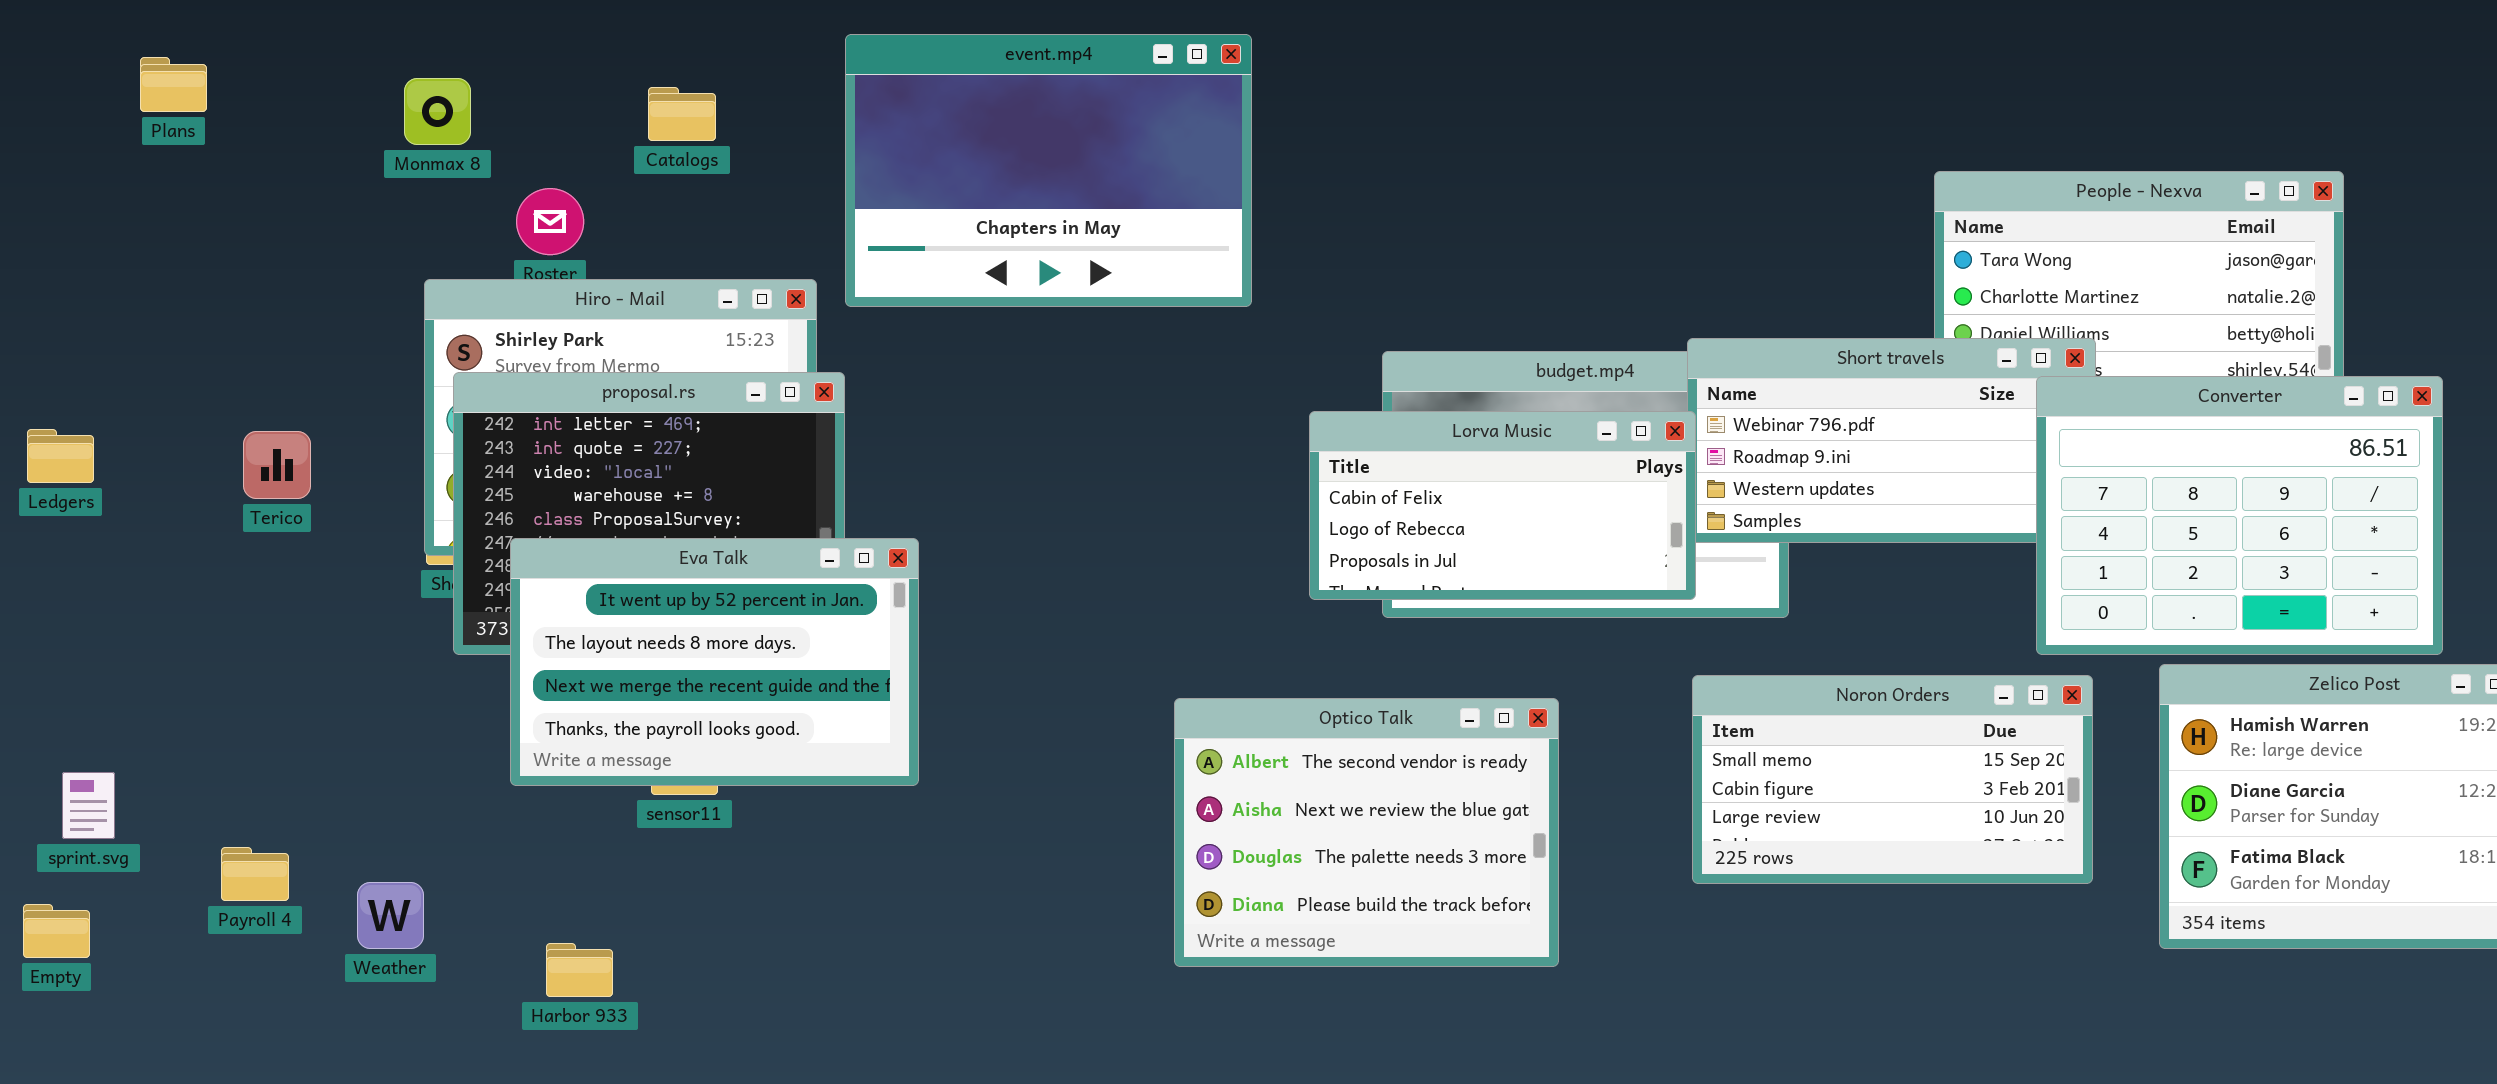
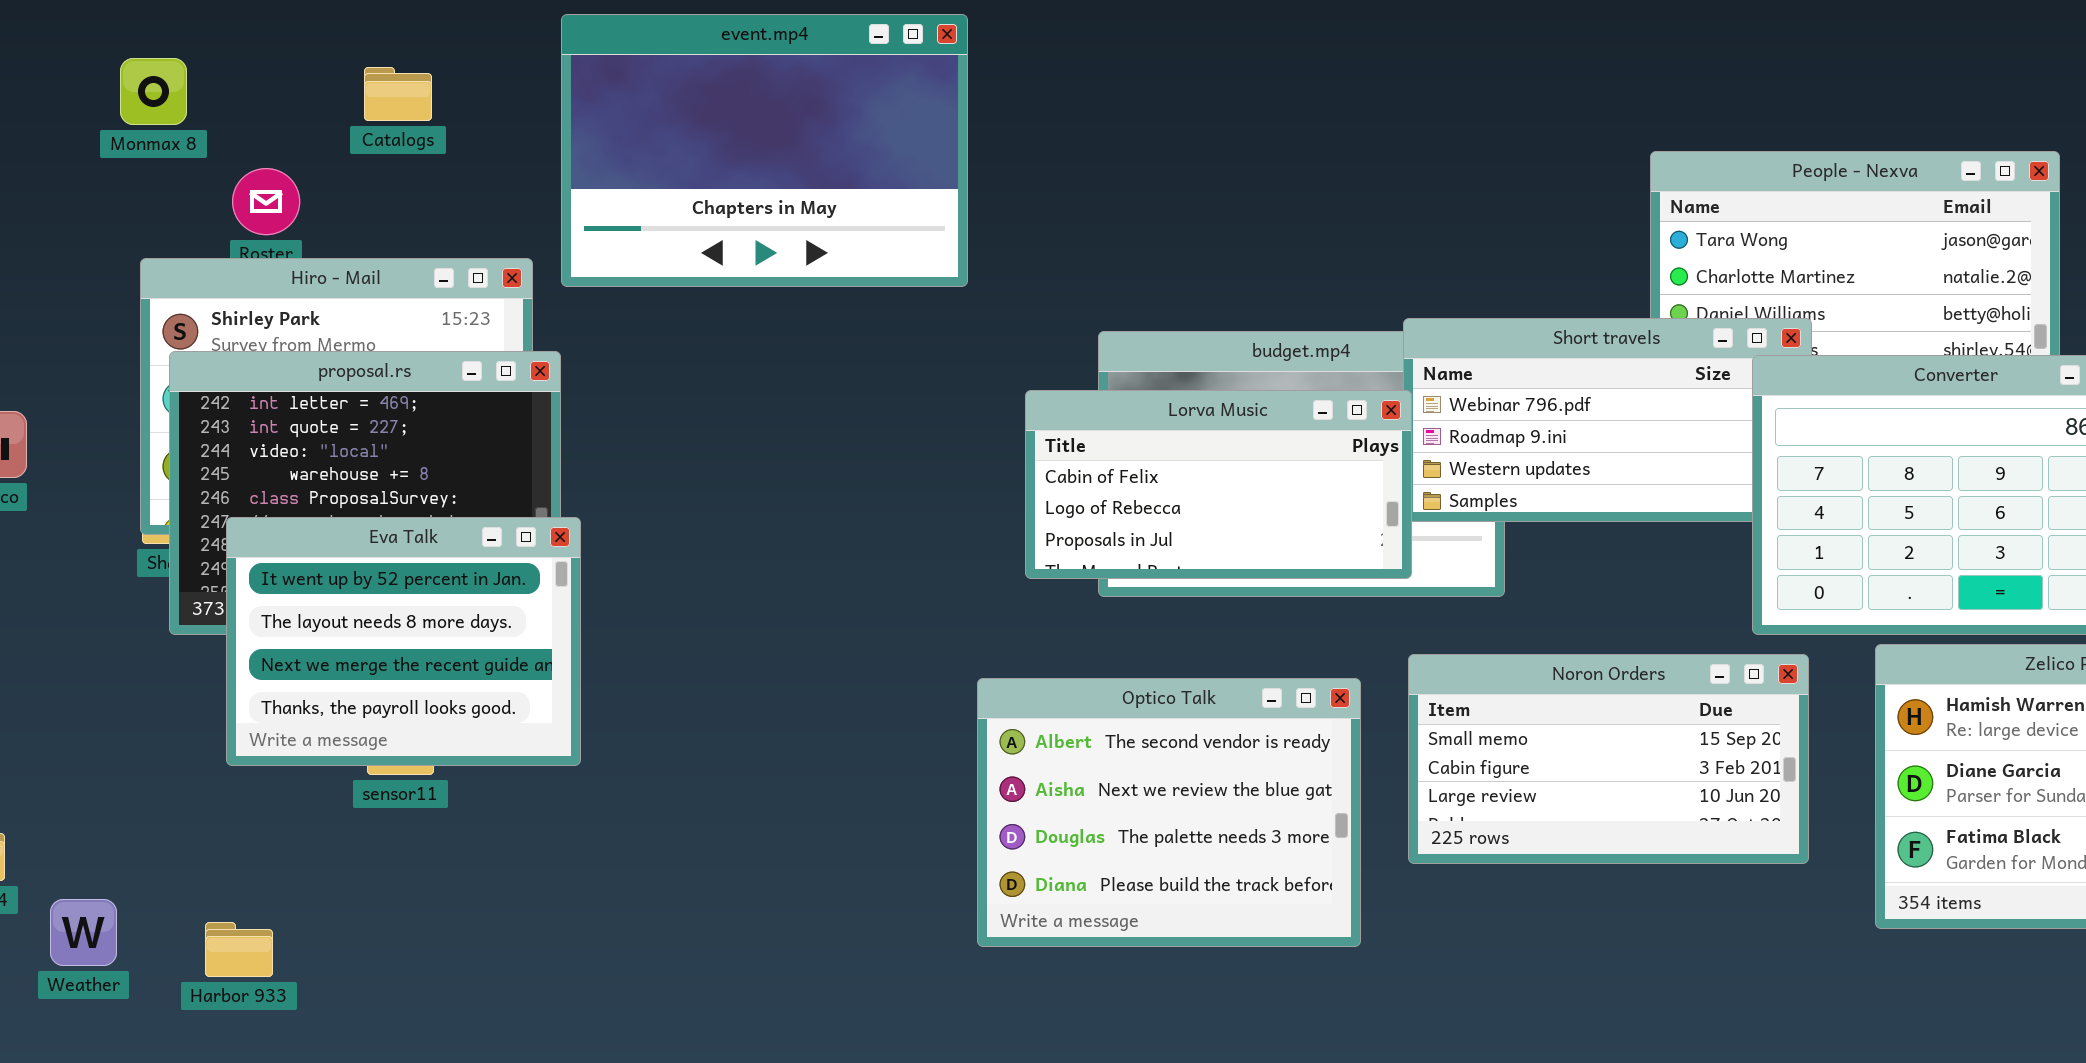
Eva Talk: [510,538,919,786] -> [226,517,581,766], resized
Optico Talk: [1174,698,1559,967] -> [977,678,1361,947], moved
Weather: [357,882,424,949] -> [50,899,117,966], moved
Harbor 933: [546,943,613,997] -> [205,922,273,977], moved

